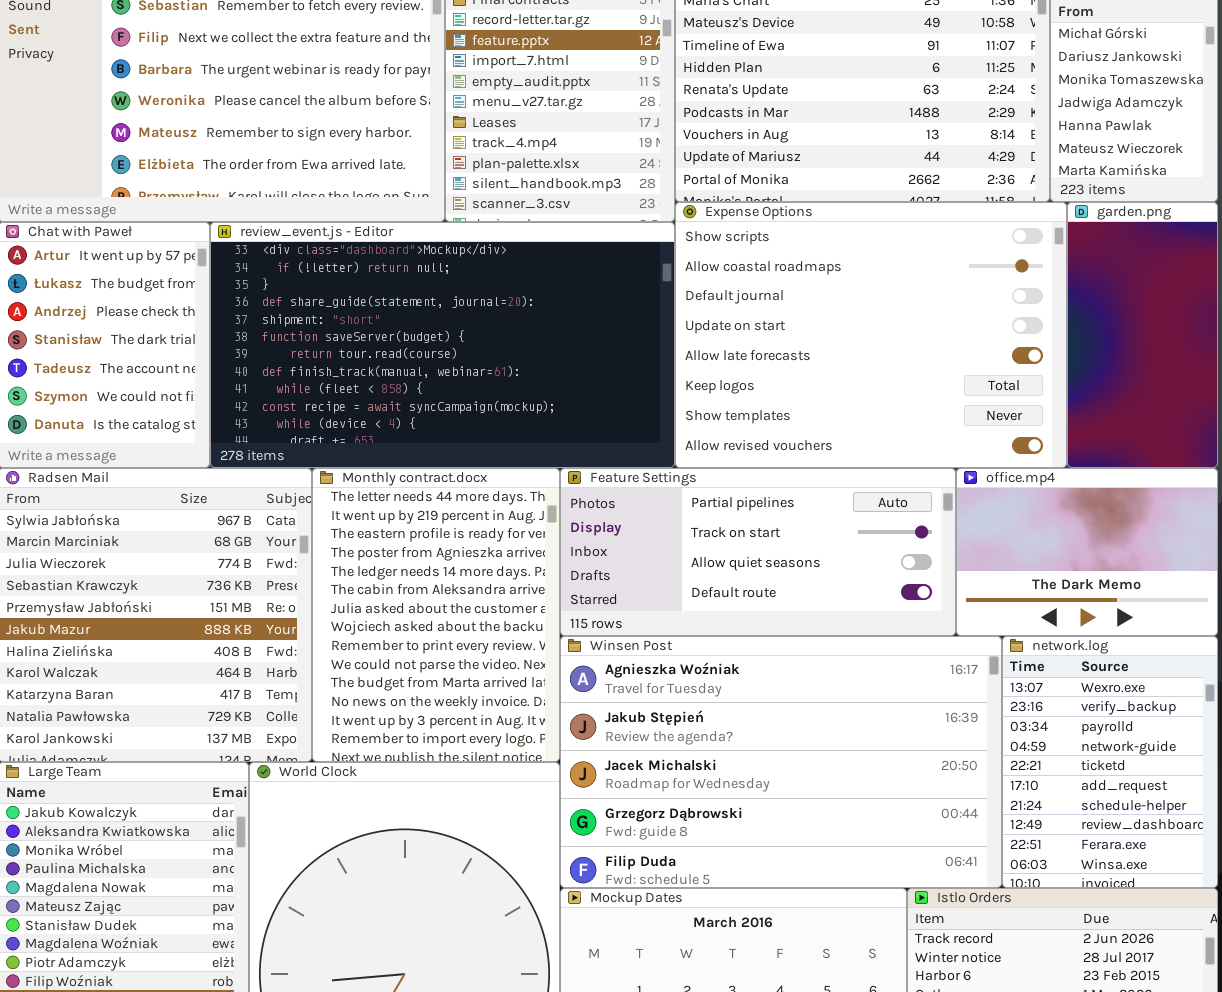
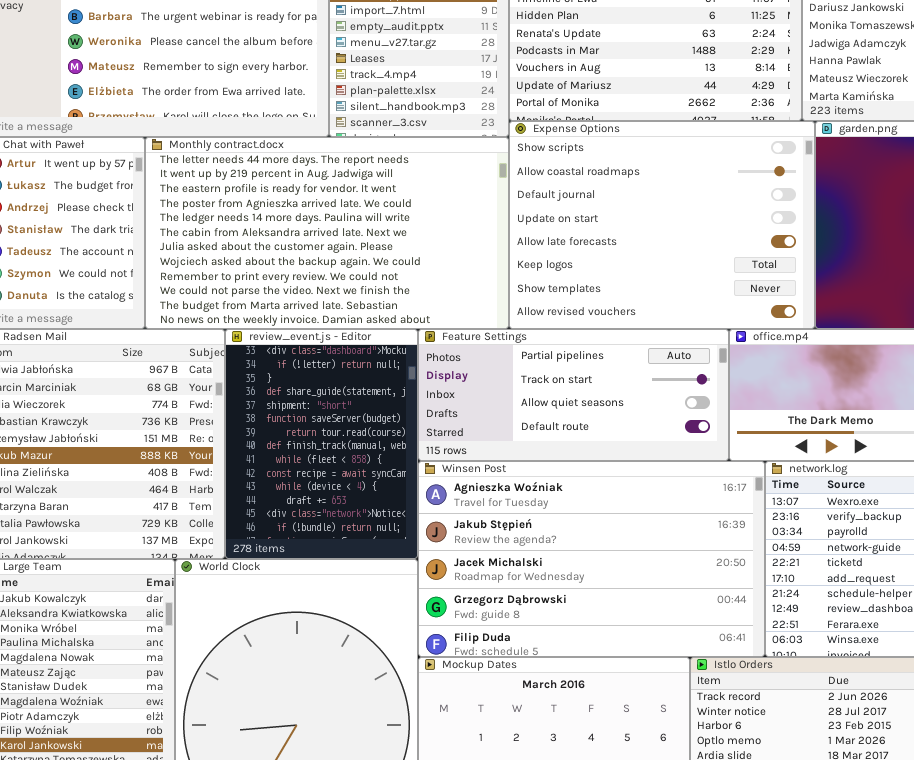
review_event.js - Editor: [210,222,675,468] -> [225,329,418,559], moved, resized
Monthly contract.docx: [312,468,560,762] -> [145,137,509,329], moved, resized

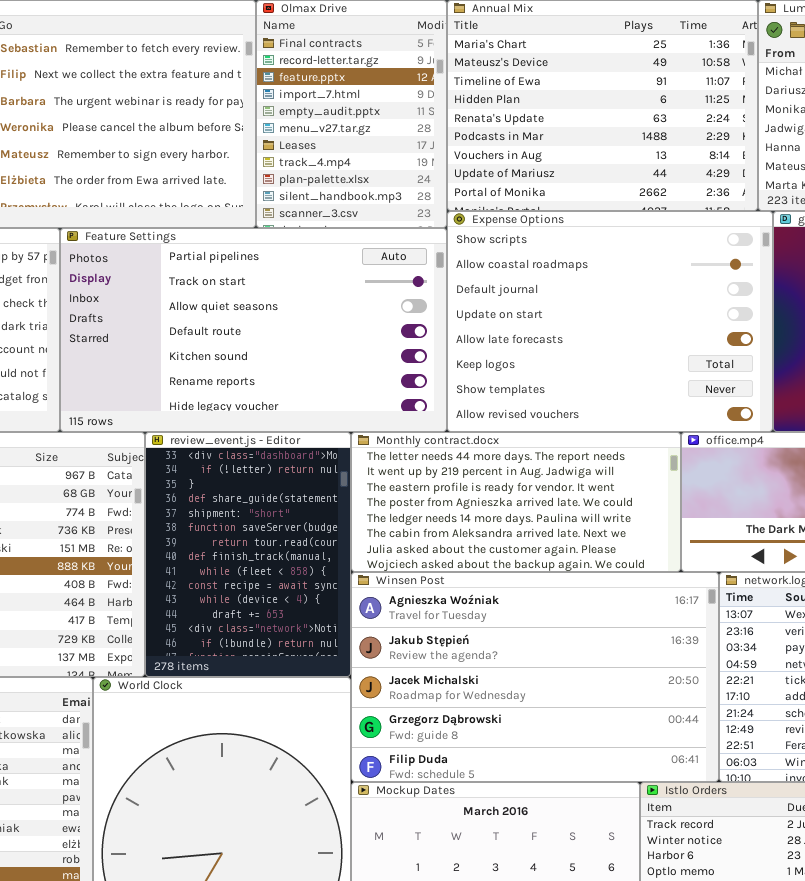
Monthly contract.docx: [145,137,509,329] -> [351,432,681,572], moved, resized
Feature Settings: [418,329,729,461] -> [60,228,447,432], moved, resized

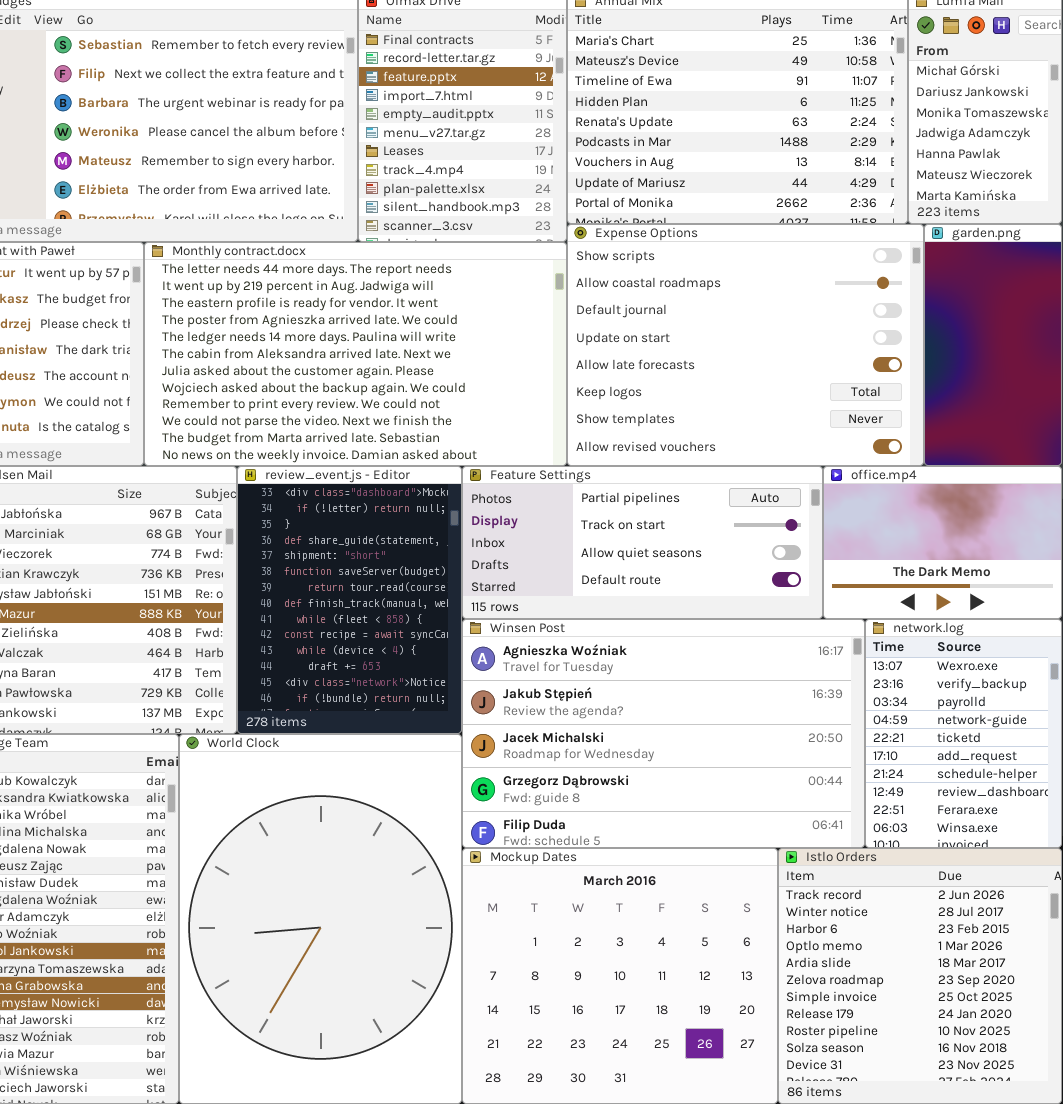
Feature Settings: [60,228,447,432] -> [462,466,823,619], moved, resized
Monthly contract.docx: [351,432,681,572] -> [144,242,567,466], moved, resized

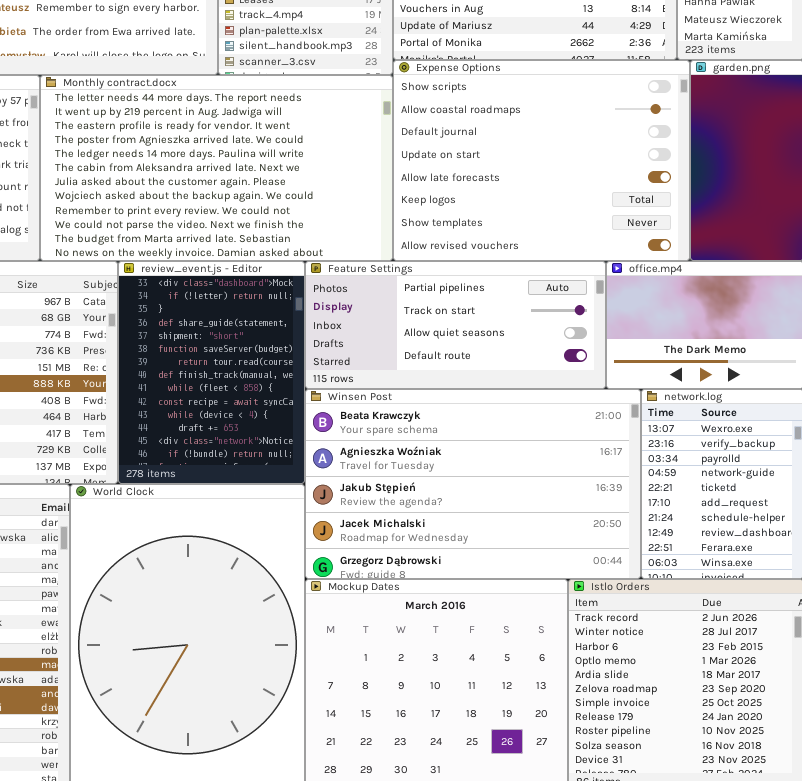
Winsen Post: [462,619,865,848] -> [305,389,641,579], scrolled up 1 row

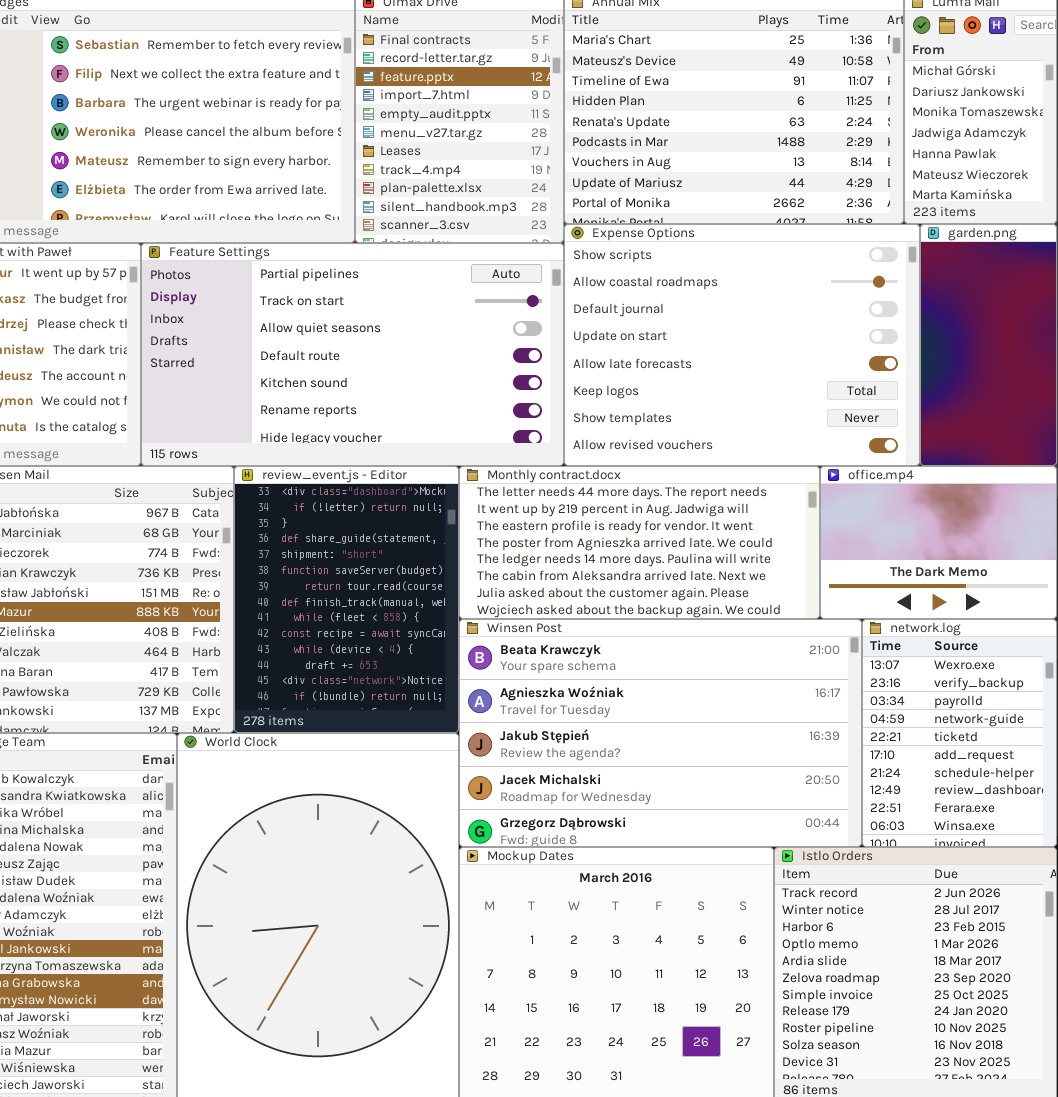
Monthly contract.docx: [40,75,393,261] -> [459,466,820,619], moved, resized
Feature Settings: [305,261,606,389] -> [141,243,564,466], moved, resized

